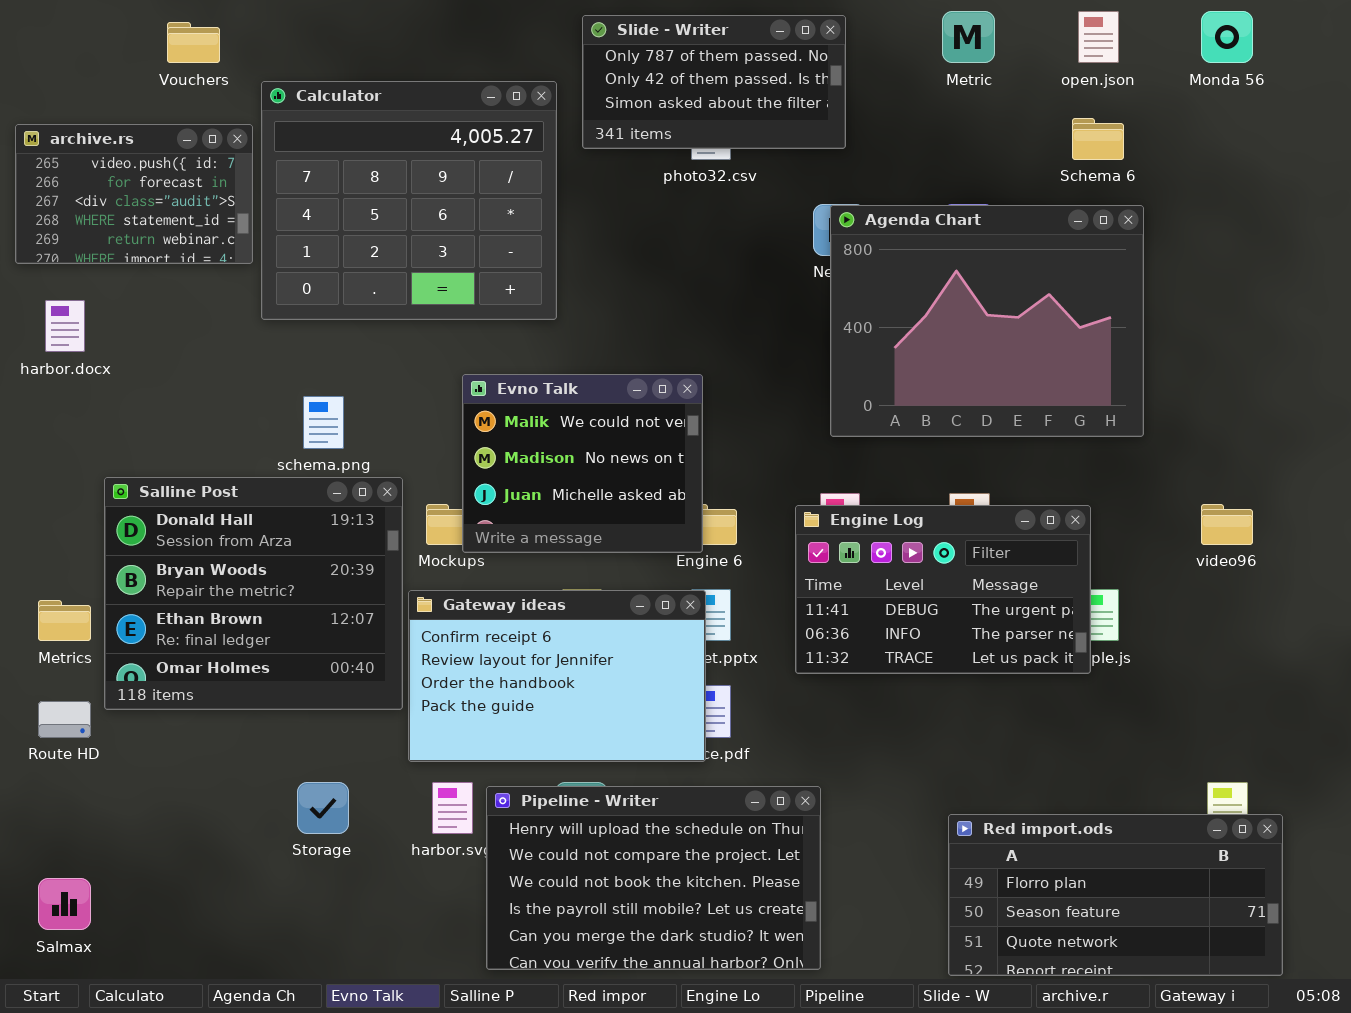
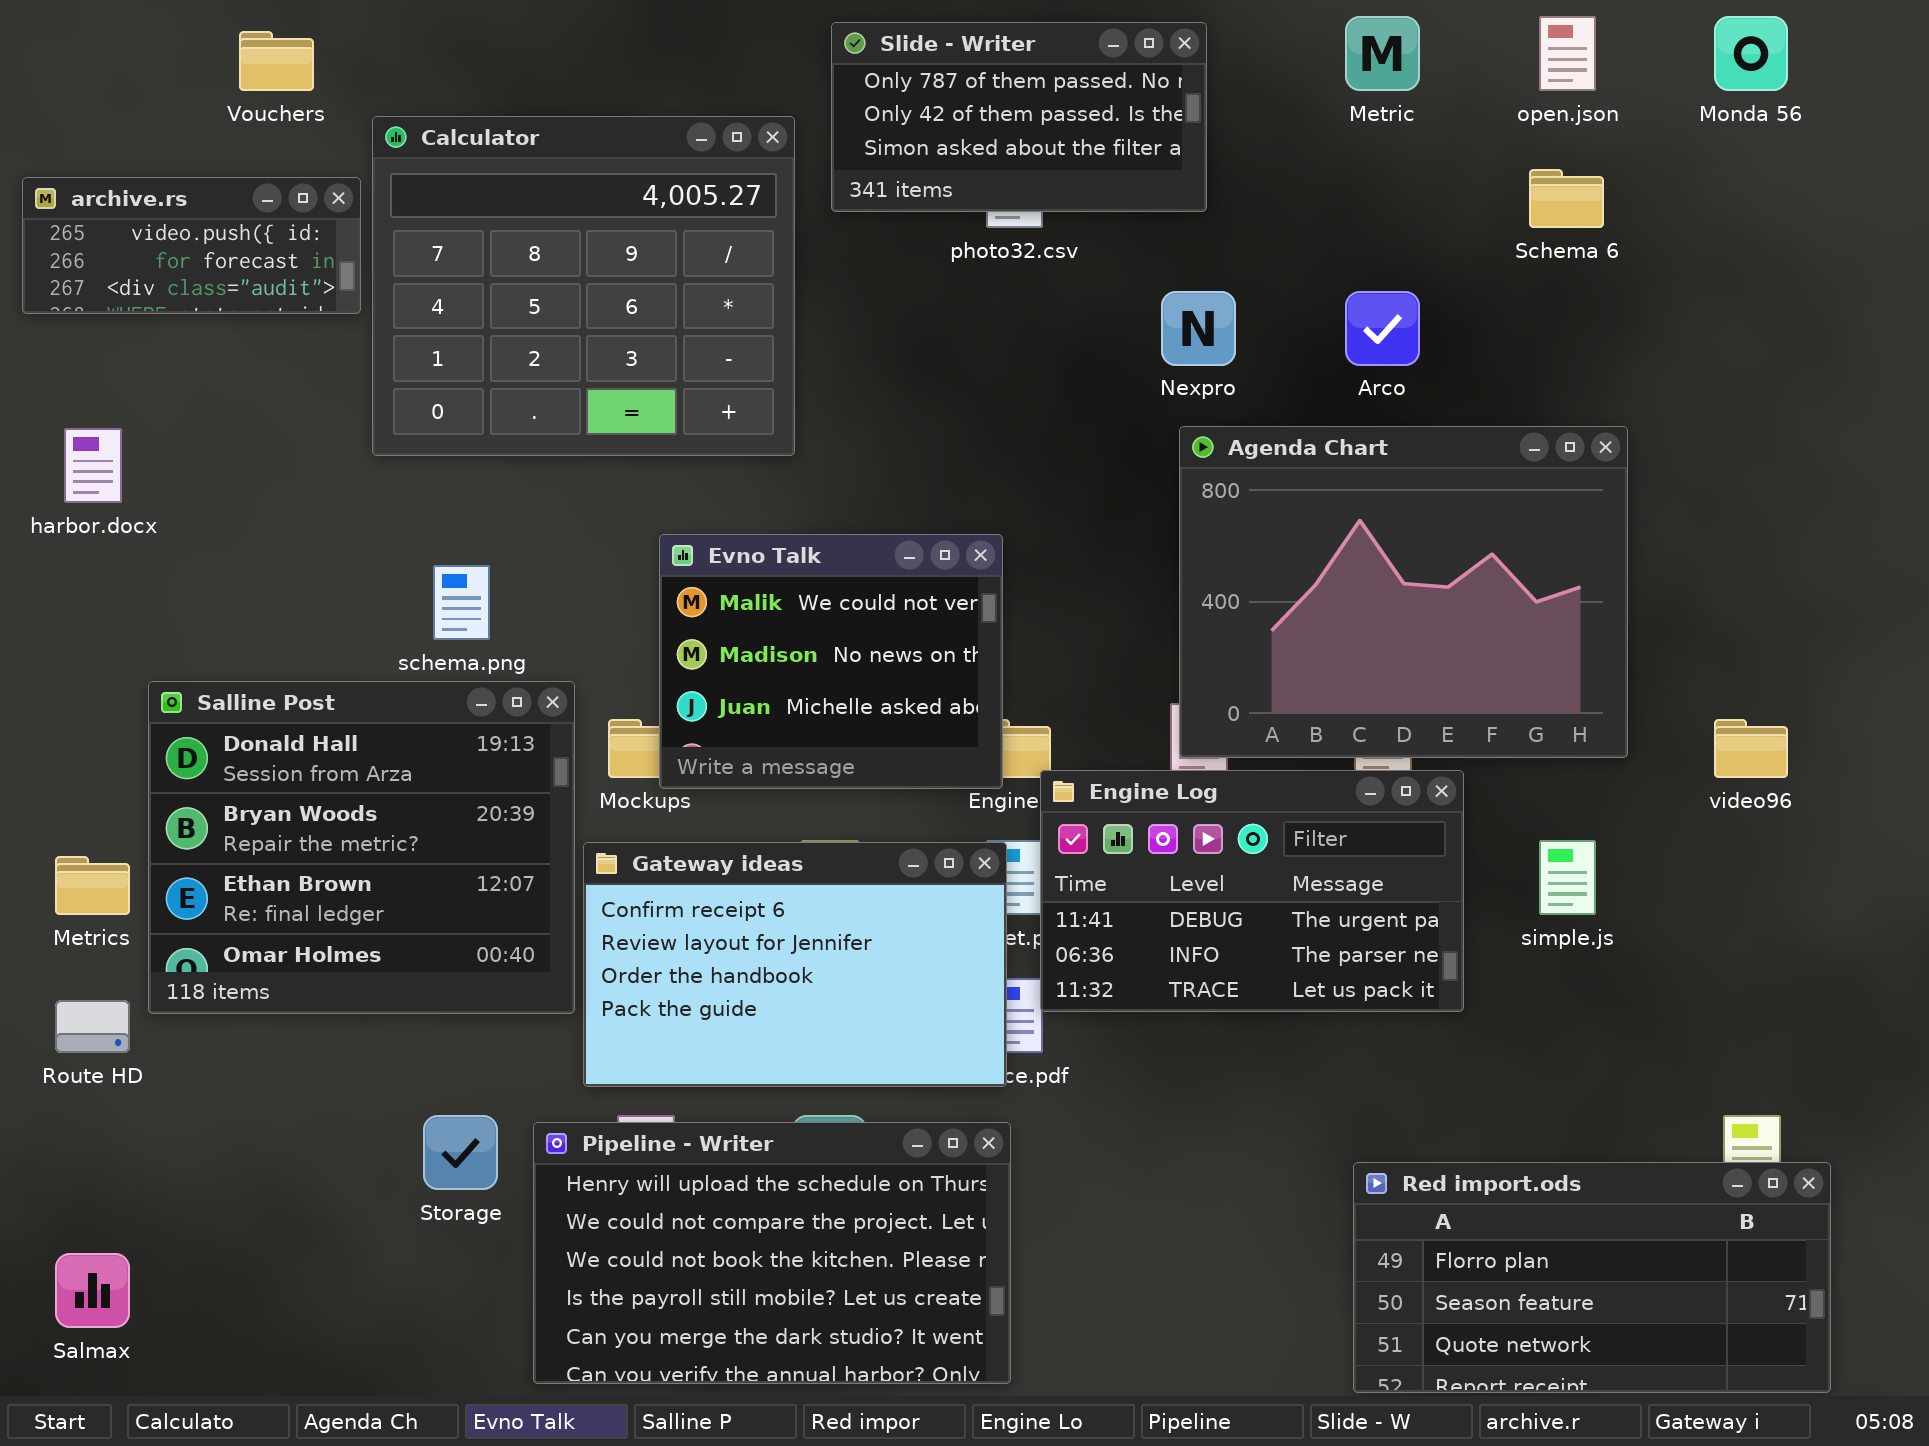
archive.rs: [15,124,253,264] -> [22,177,361,314], resized
Agenda Chart: [830,205,1144,437] -> [1179,426,1628,758], moved
Engine Log: [795,505,1091,674] -> [1040,770,1464,1012], moved
Pipeline - Writer: [486,786,821,970] -> [533,1122,1011,1384], moved

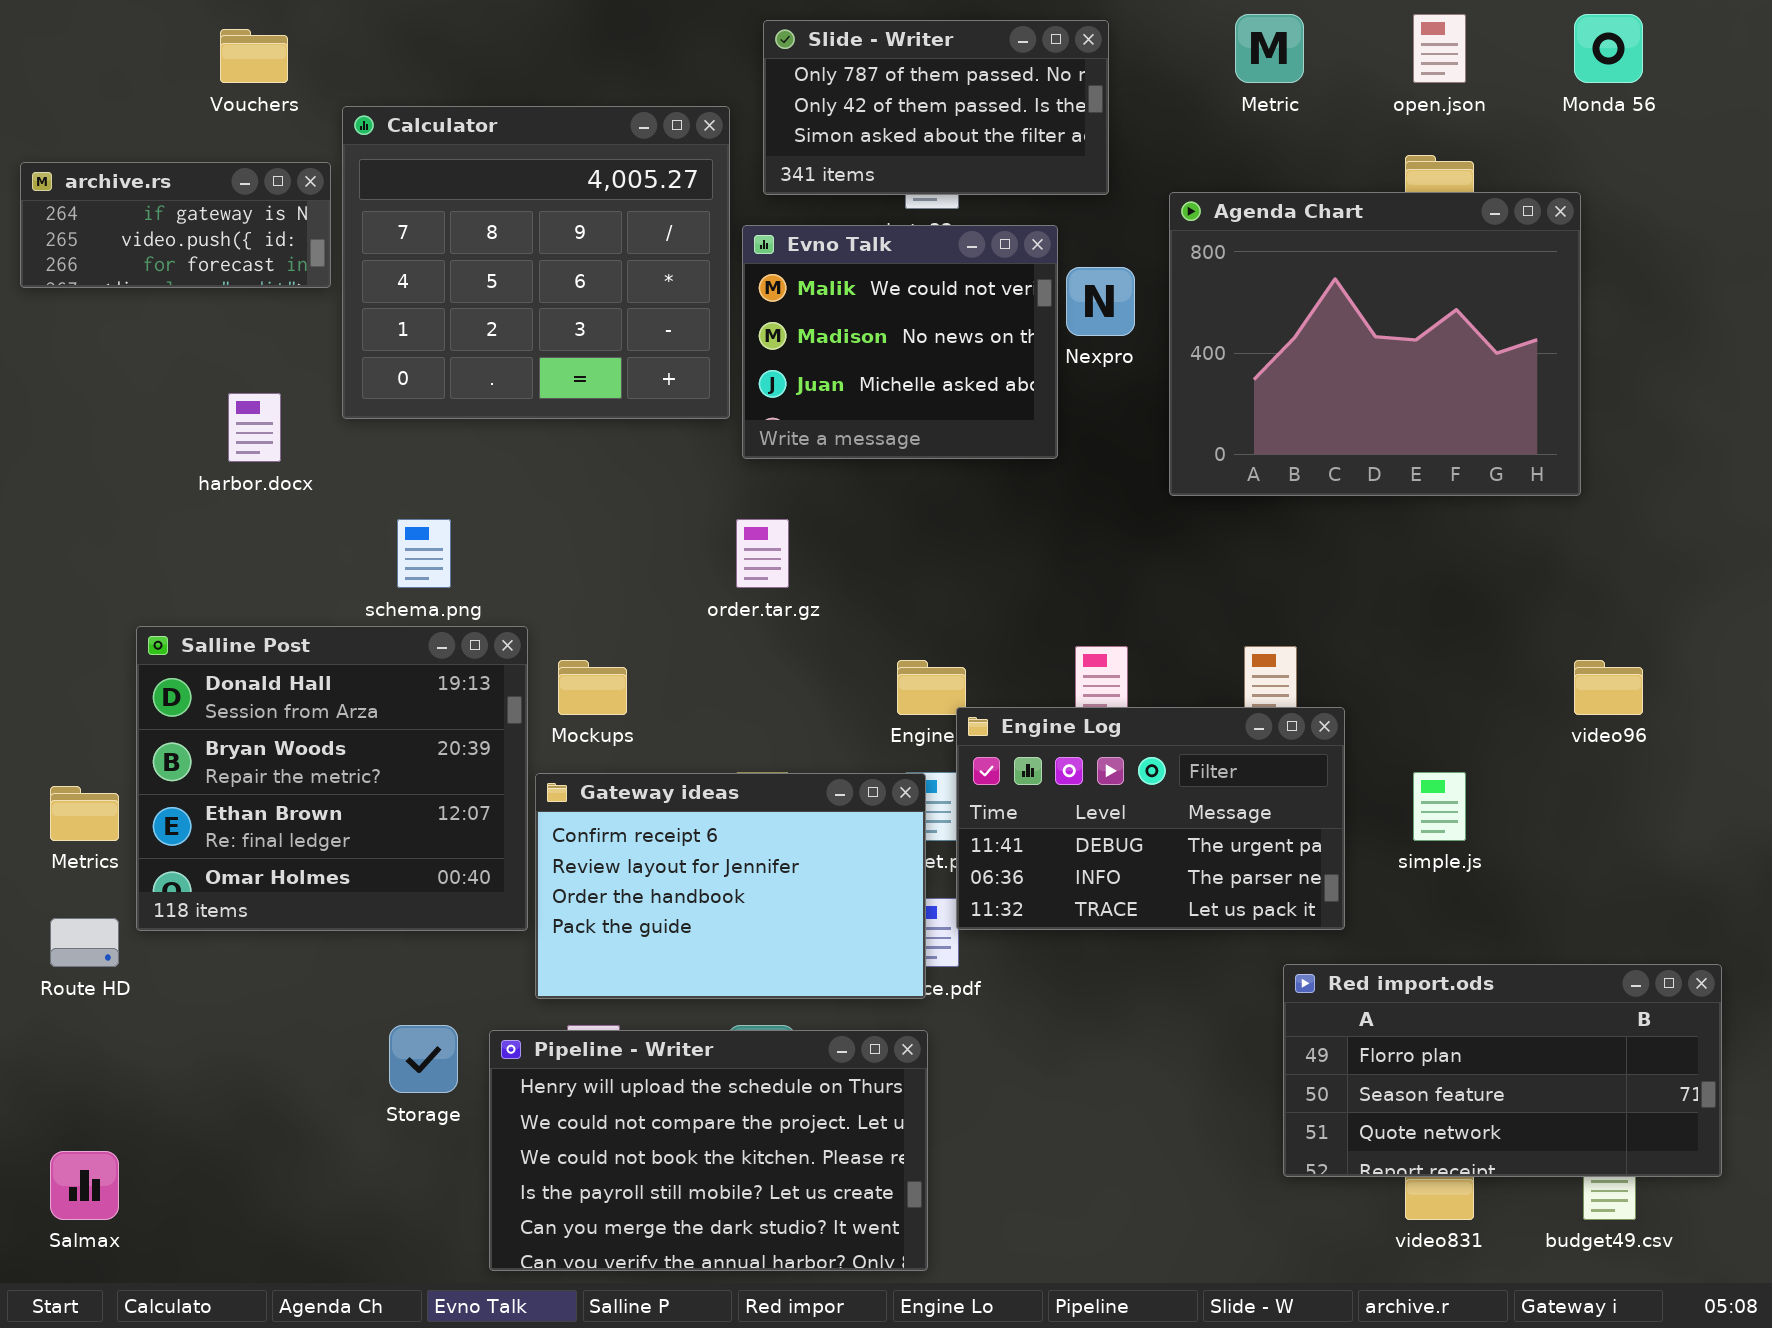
archive.rs: [22,177,361,314] -> [20,162,331,288], scrolled up 1 row
Agenda Chart: [1179,426,1628,758] -> [1169,192,1581,496], moved
harbor.docx: [64,428,122,503] -> [228,393,281,462], moved
Evno Talk: [659,534,1003,789] -> [742,225,1058,459], moved
Red import.ods: [1353,1162,1831,1393] -> [1283,964,1722,1177], moved

